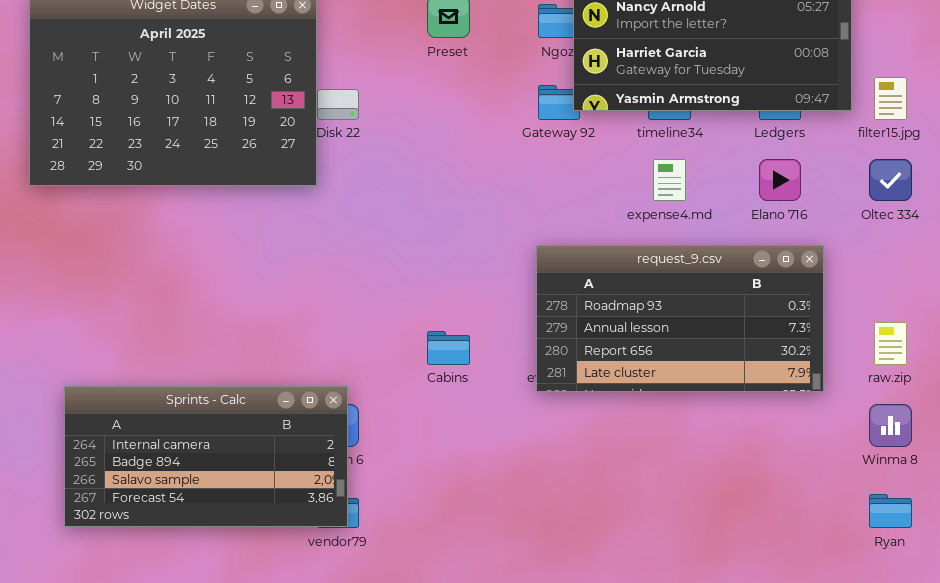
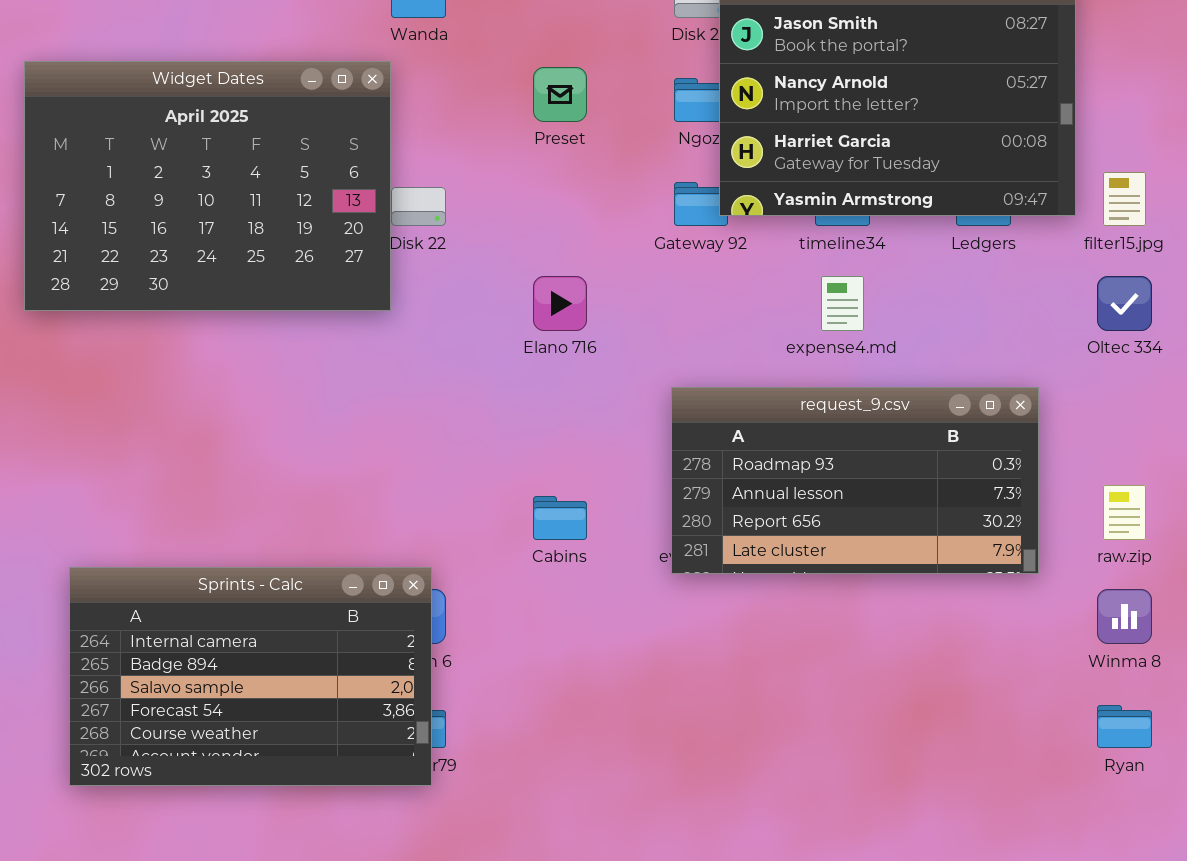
Elano 716: [759,159,801,201] -> [533,276,587,331], moved
Sprints - Calc: [64,386,348,527] -> [69,567,432,786], resized

